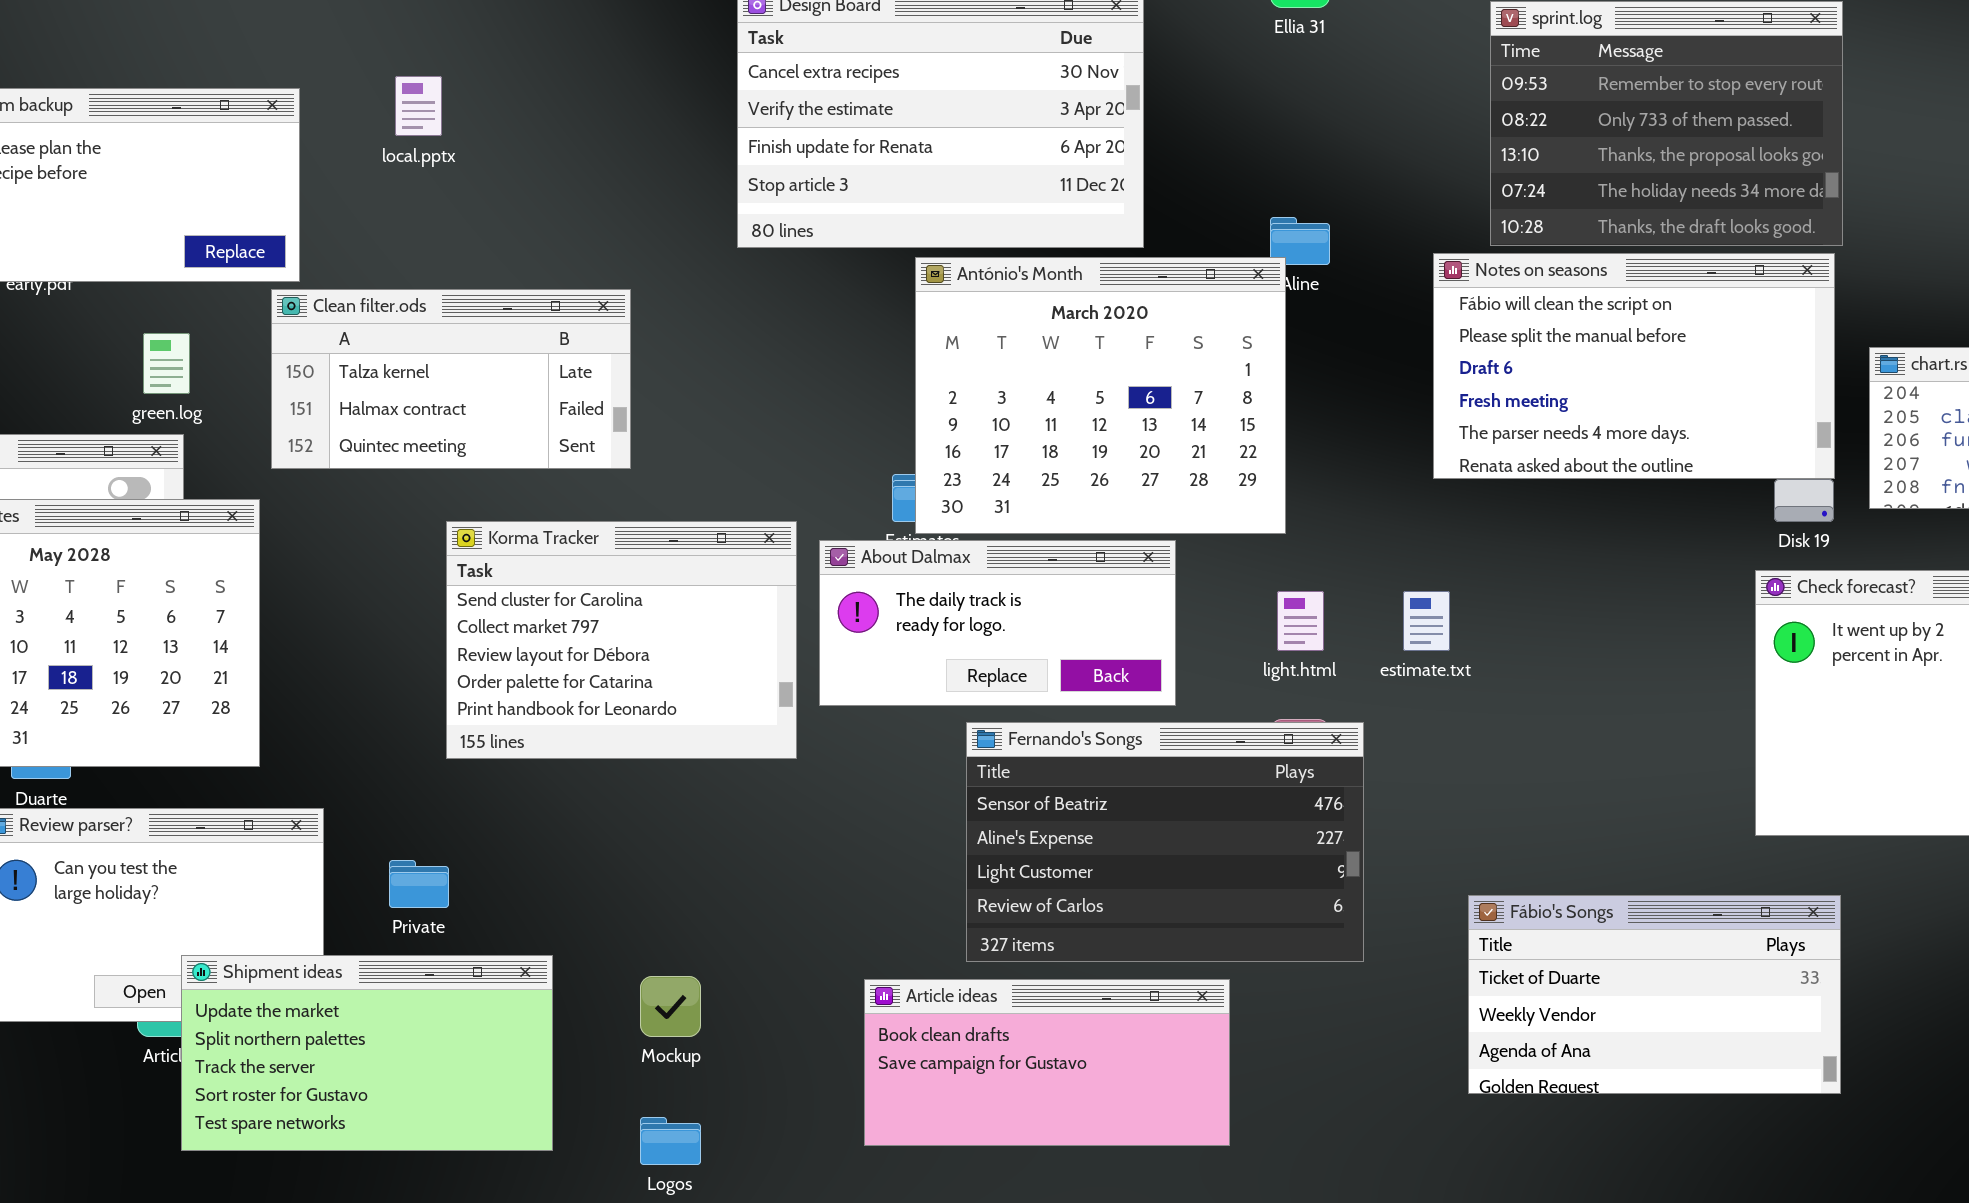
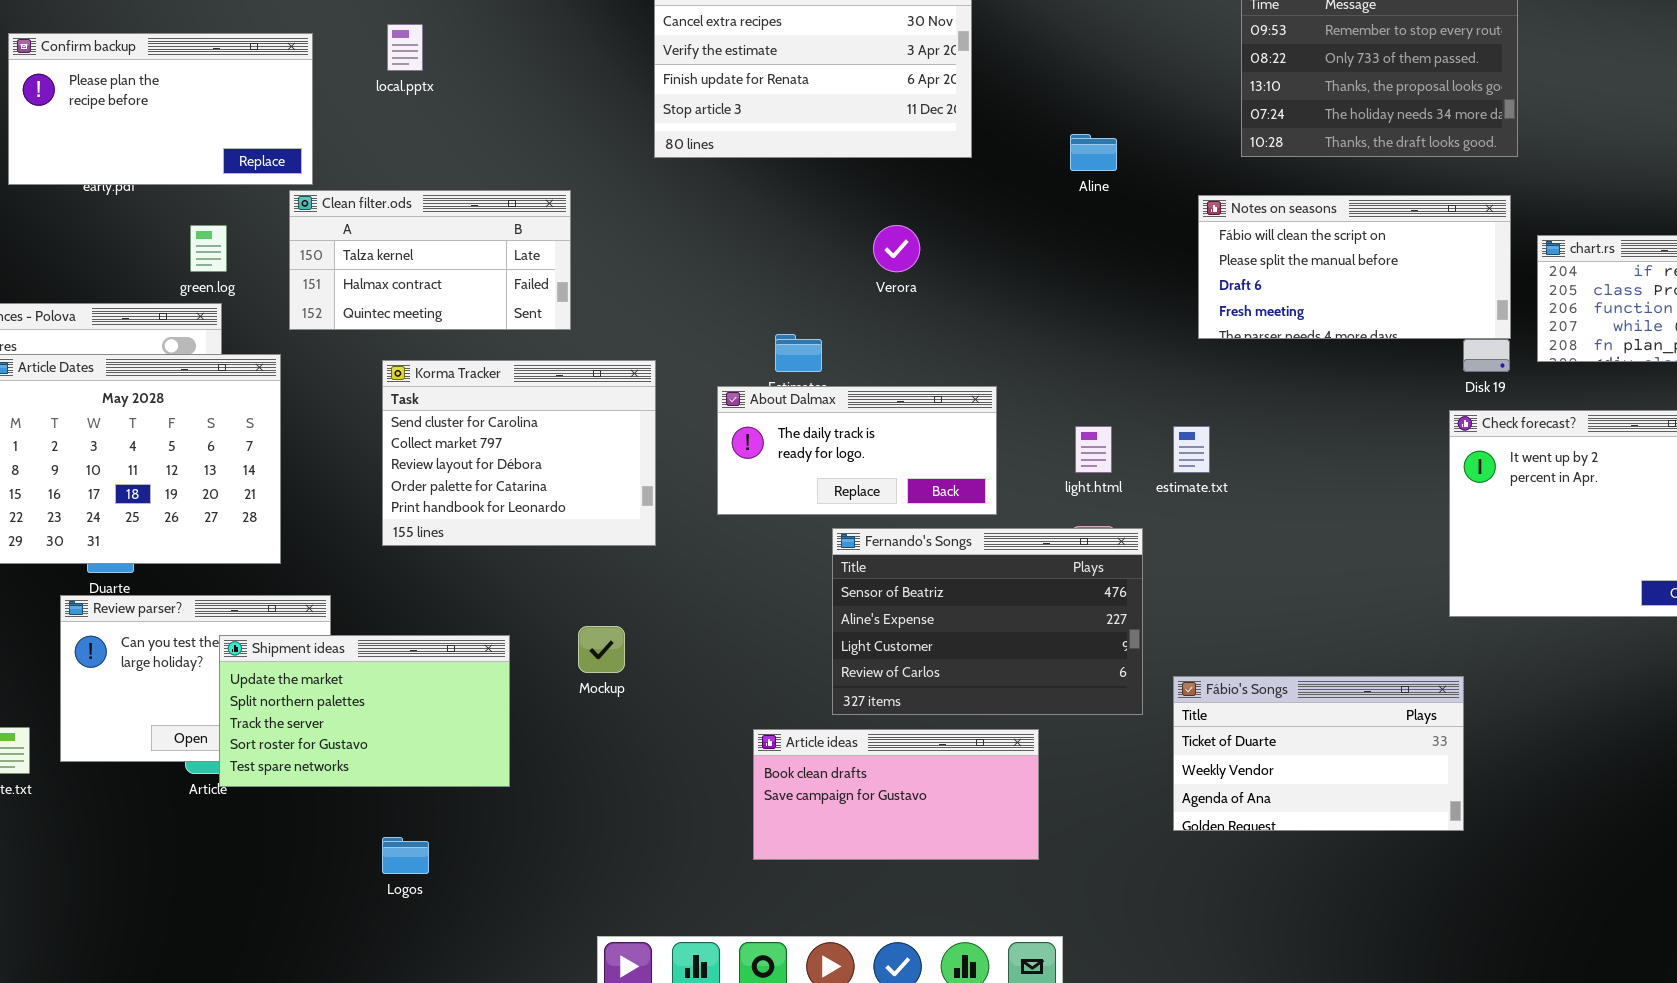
Notes on seasons: [1433,253,1835,479] -> [1198,195,1511,339], resized
António's Month: [915,257,1286,534] -> none, closed
Korma Tracker: [446,521,797,759] -> [382,360,656,546], moved
Fábio's Songs: [1468,895,1841,1094] -> [1173,676,1464,831], moved
Shipment ideas: [181,955,553,1151] -> [219,635,510,787], moved
Mockup: [640,976,701,1037] -> [578,626,625,673], moved
Logos: [640,1117,701,1165] -> [382,837,429,874], moved

